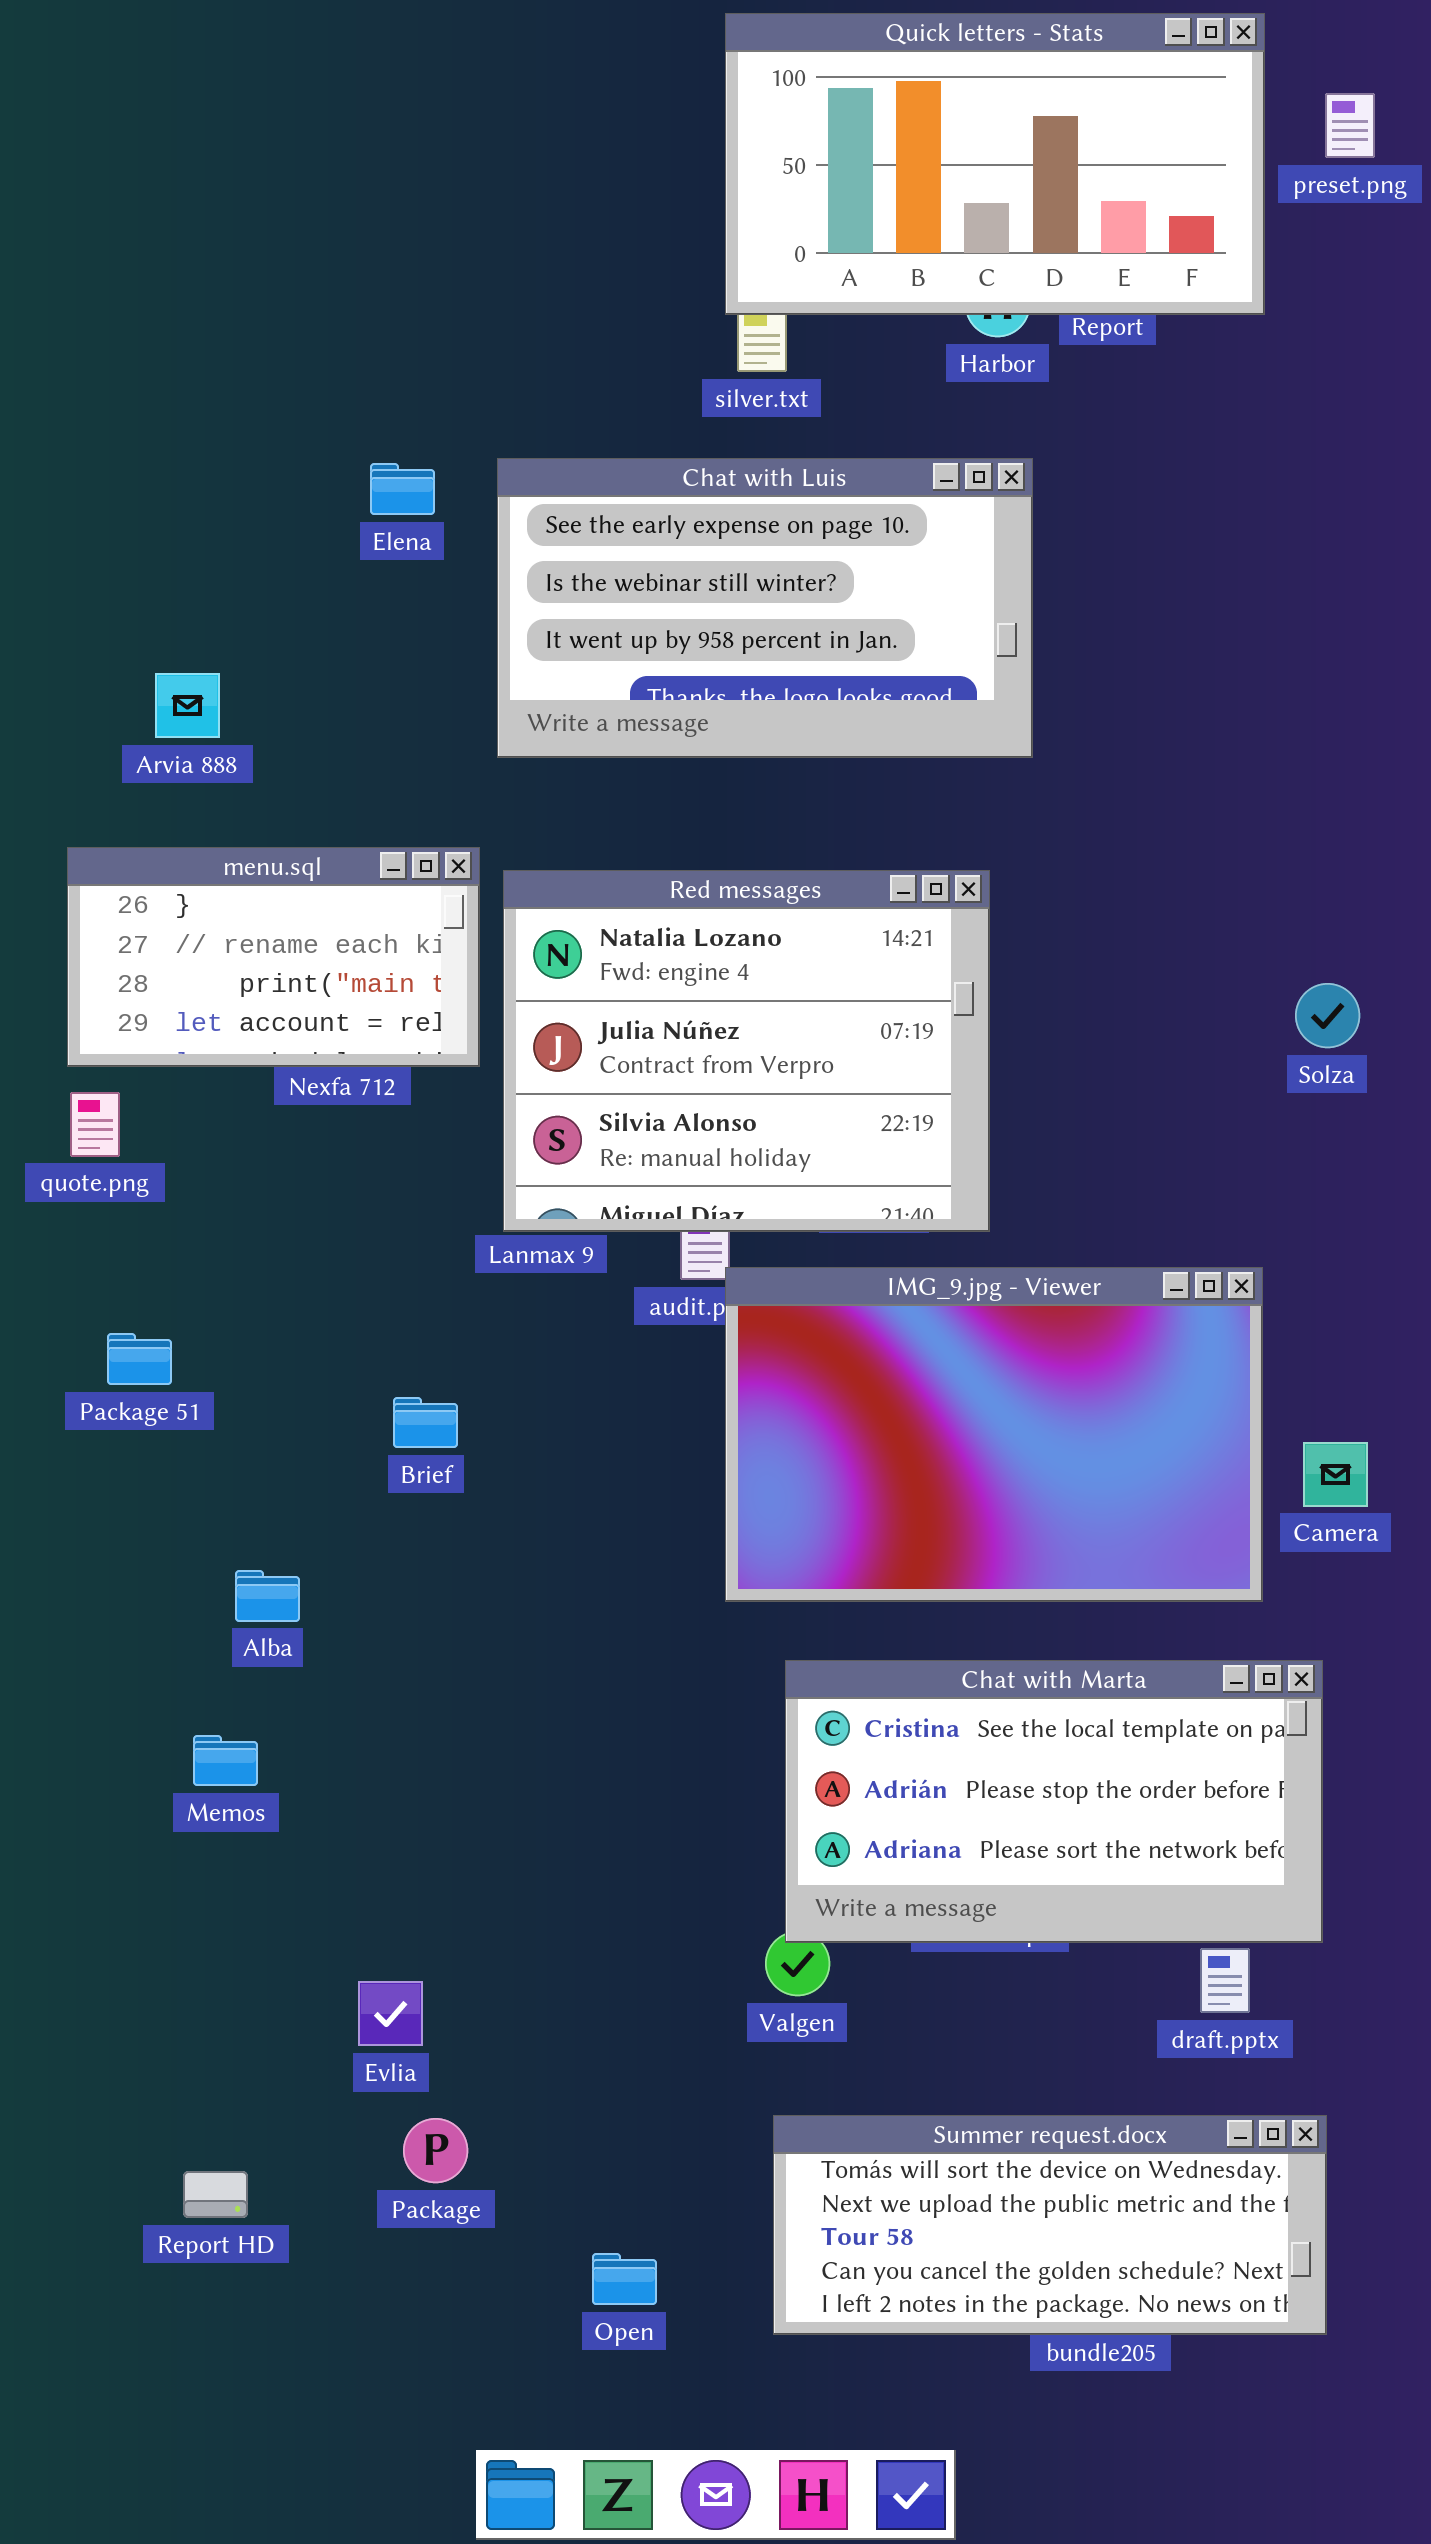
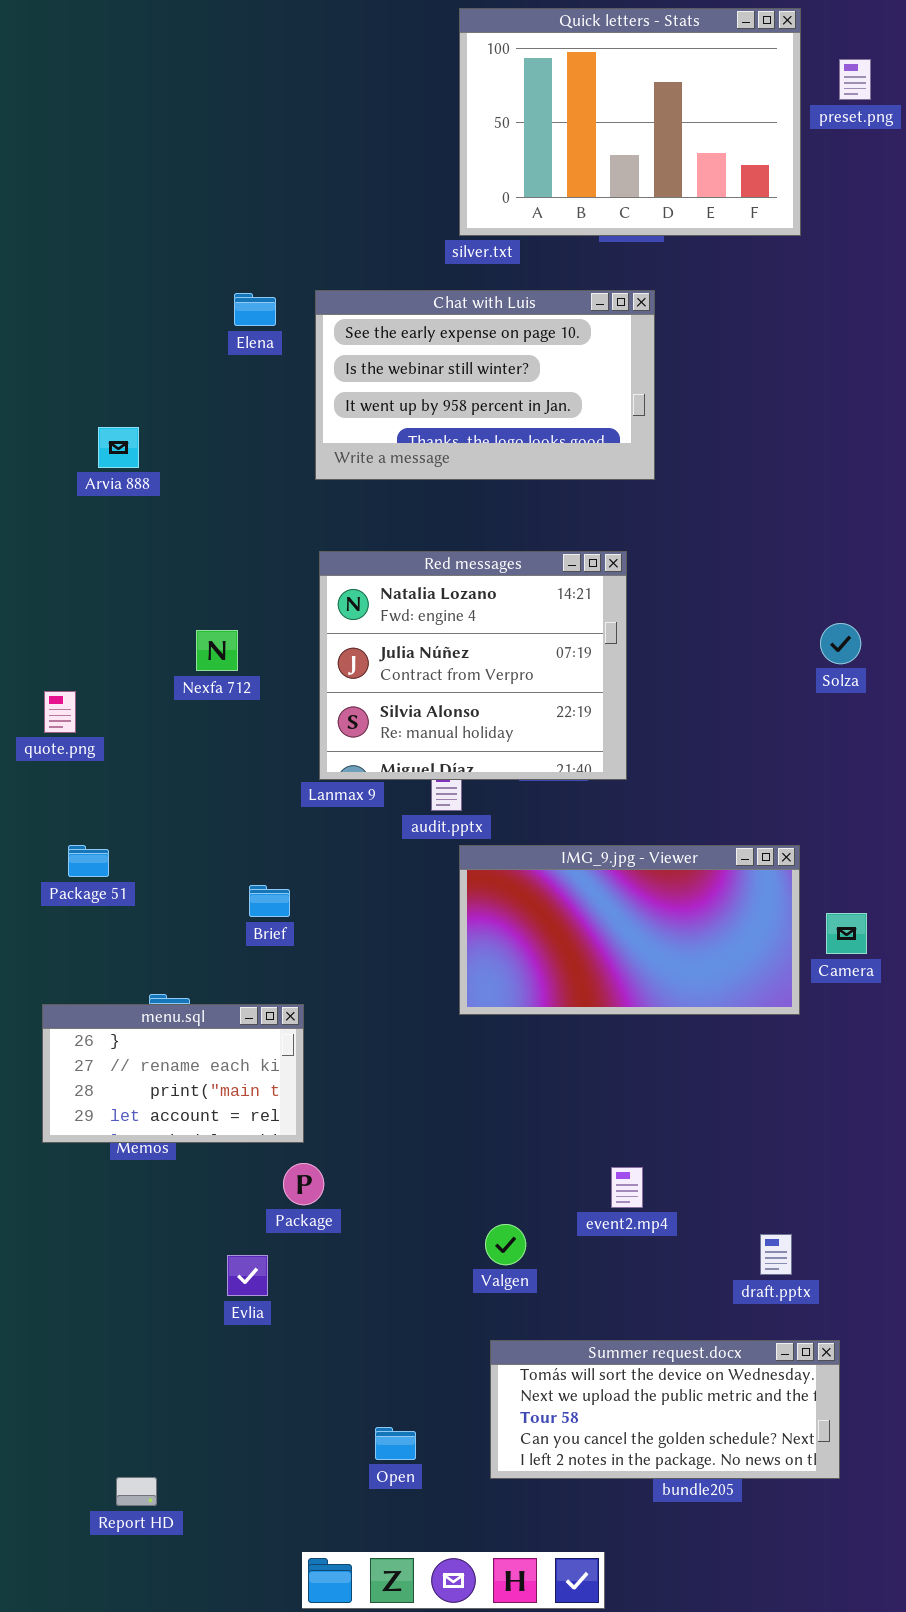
Quick letters - Stats: [725,13,1265,315] -> [459,8,801,236], resized
menu.sql: [67,847,480,1067] -> [42,1004,304,1143], moved
IMG_9.jpg - Viewer: [725,1267,1263,1602] -> [459,845,800,1015], resized
Chat with Marta: [785,1660,1323,1943] -> none, closed
Package: [403,2118,468,2183] -> [283,1163,324,1205], moved
Report HD: [183,2171,248,2218] -> [116,1477,157,1506], moved

